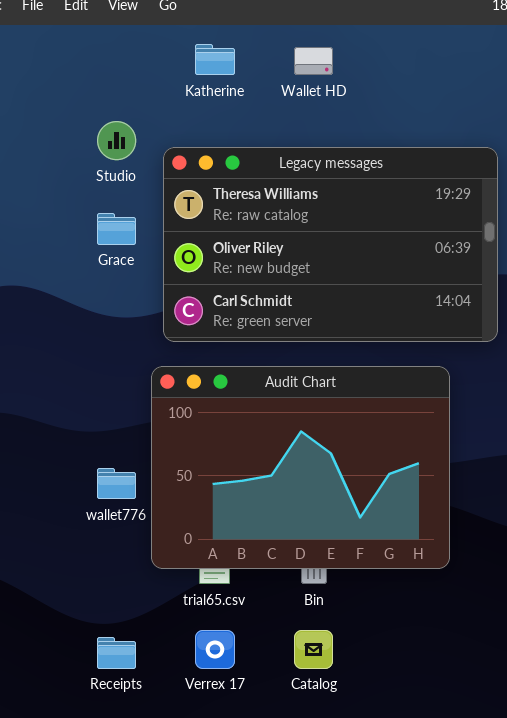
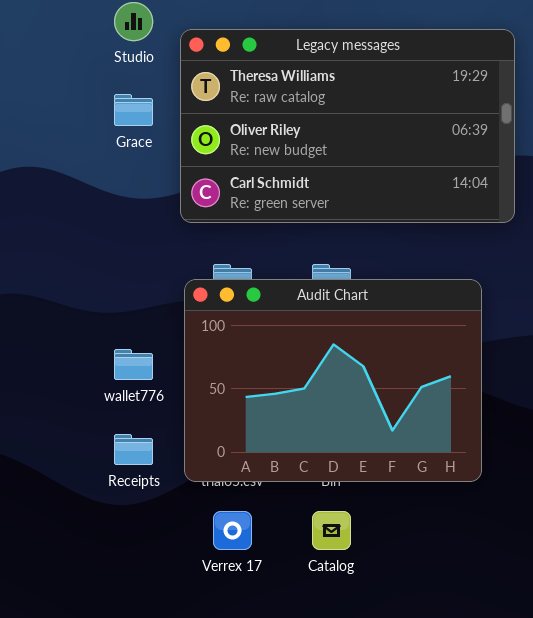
Audit Chart: [151,366,450,569] -> [184,279,482,482], moved
Receipts: [97,637,136,669] -> [114,434,153,465], moved

